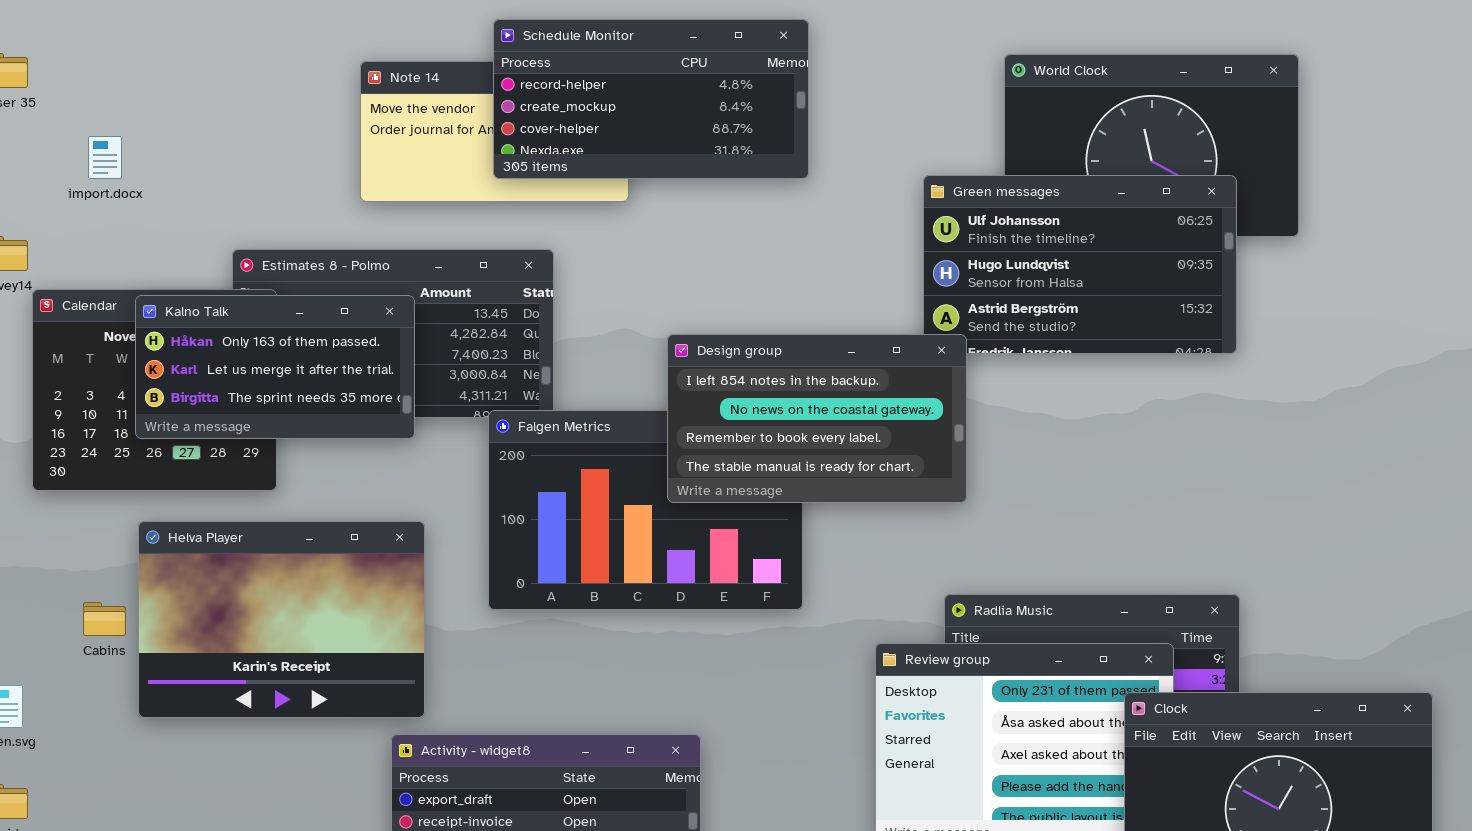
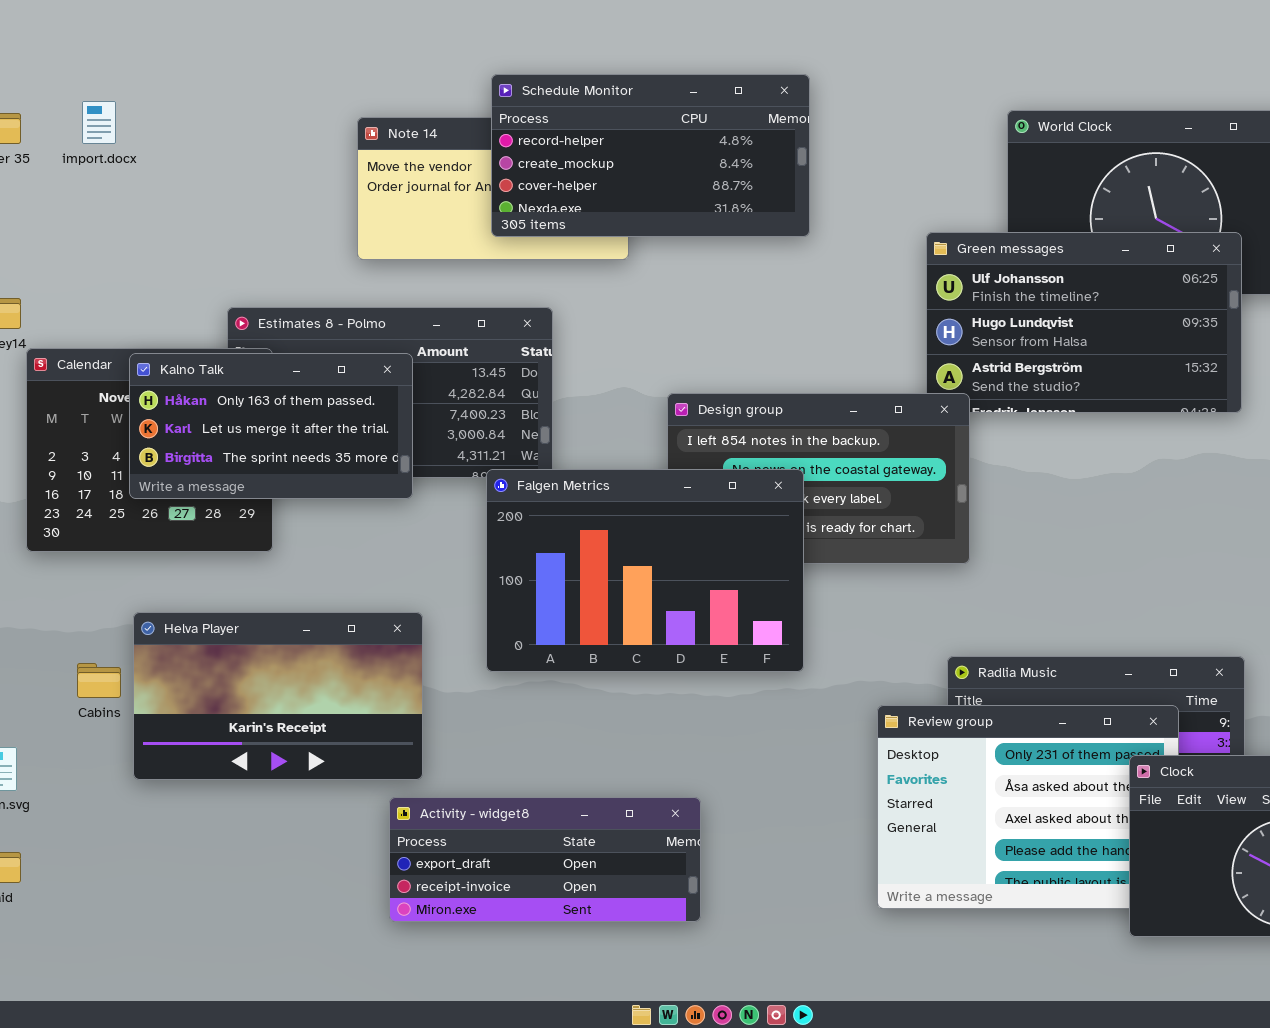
import.docx: [88,136,122,179] -> [82,101,116,144], moved
Falgen Metrics: [488,410,803,610] -> [486,469,804,672], raised
Helva Player: [138,521,425,718] -> [133,612,423,780], resized

